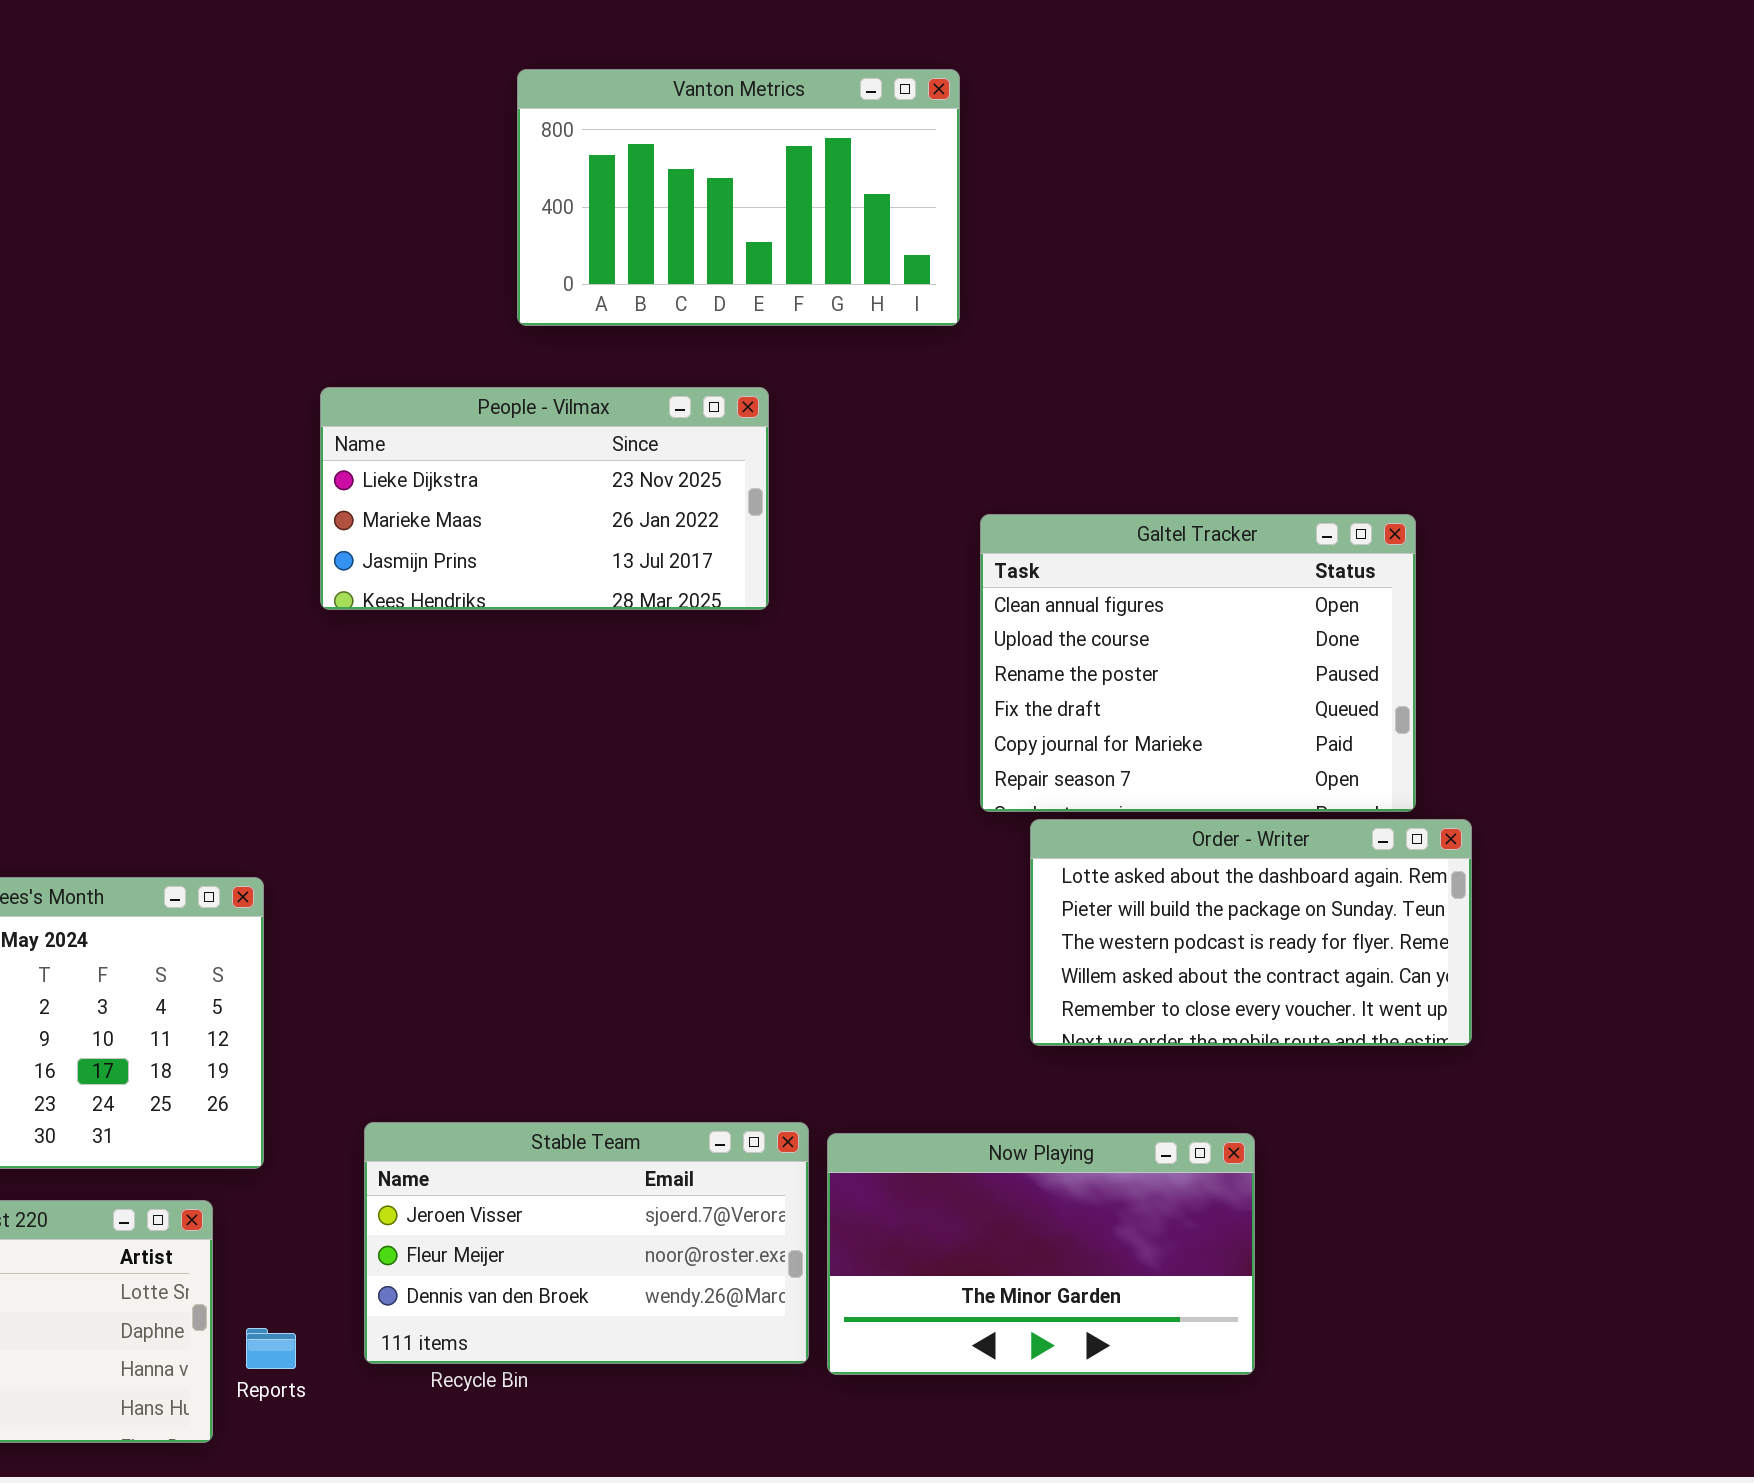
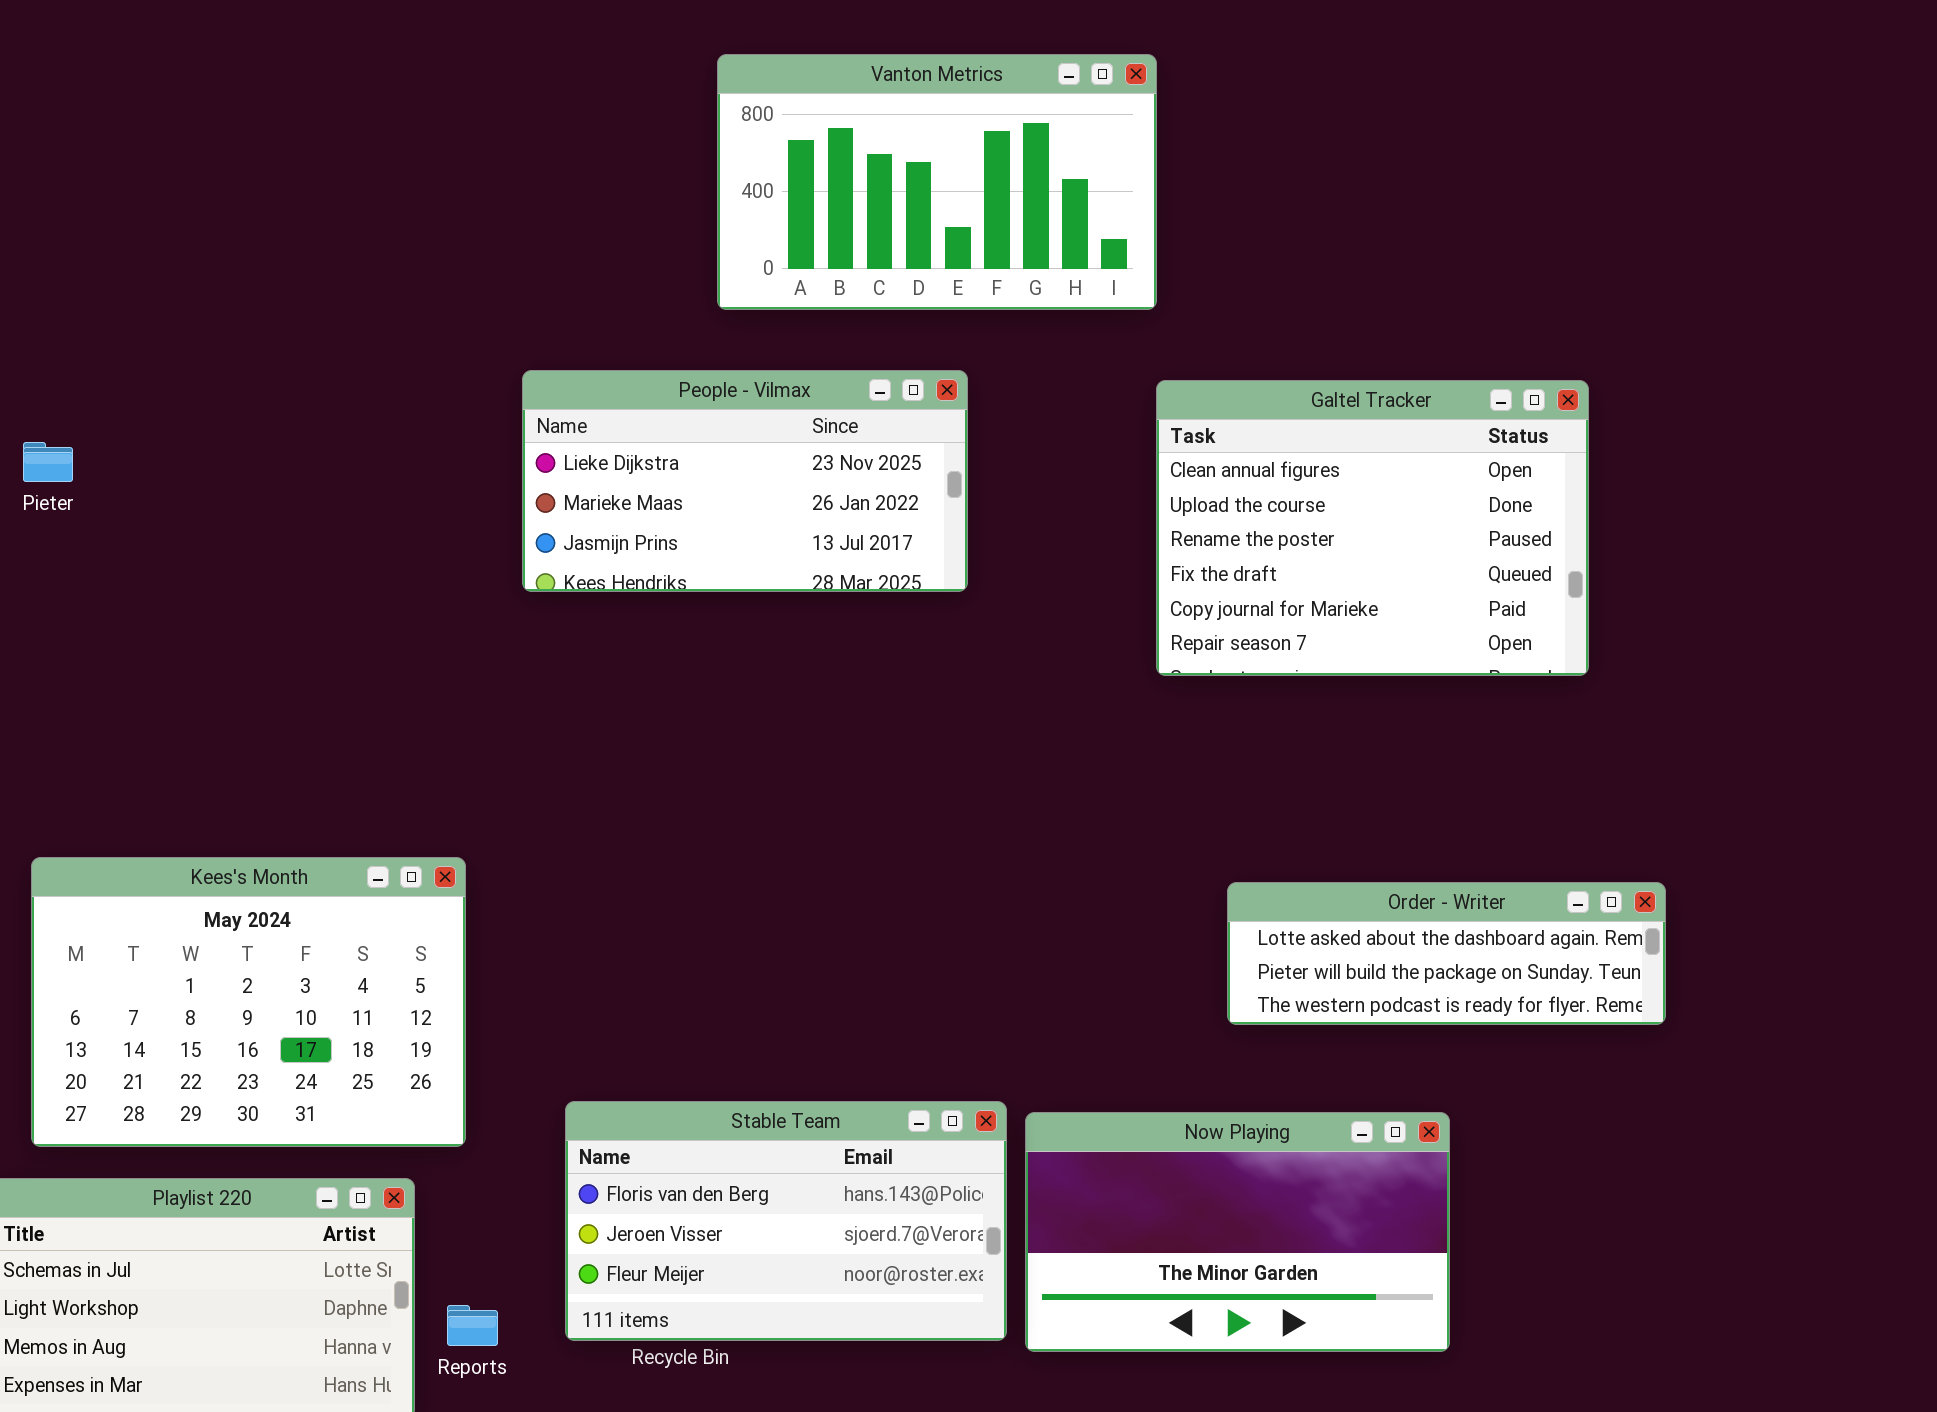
Galtel Tracker: [980,514,1416,812] -> [1156,380,1589,676], moved
Order - Writer: [1030,819,1472,1046] -> [1227,882,1666,1025], resized
Stable Team: [364,1122,809,1364] -> [565,1101,1007,1341], scrolled up 1 row

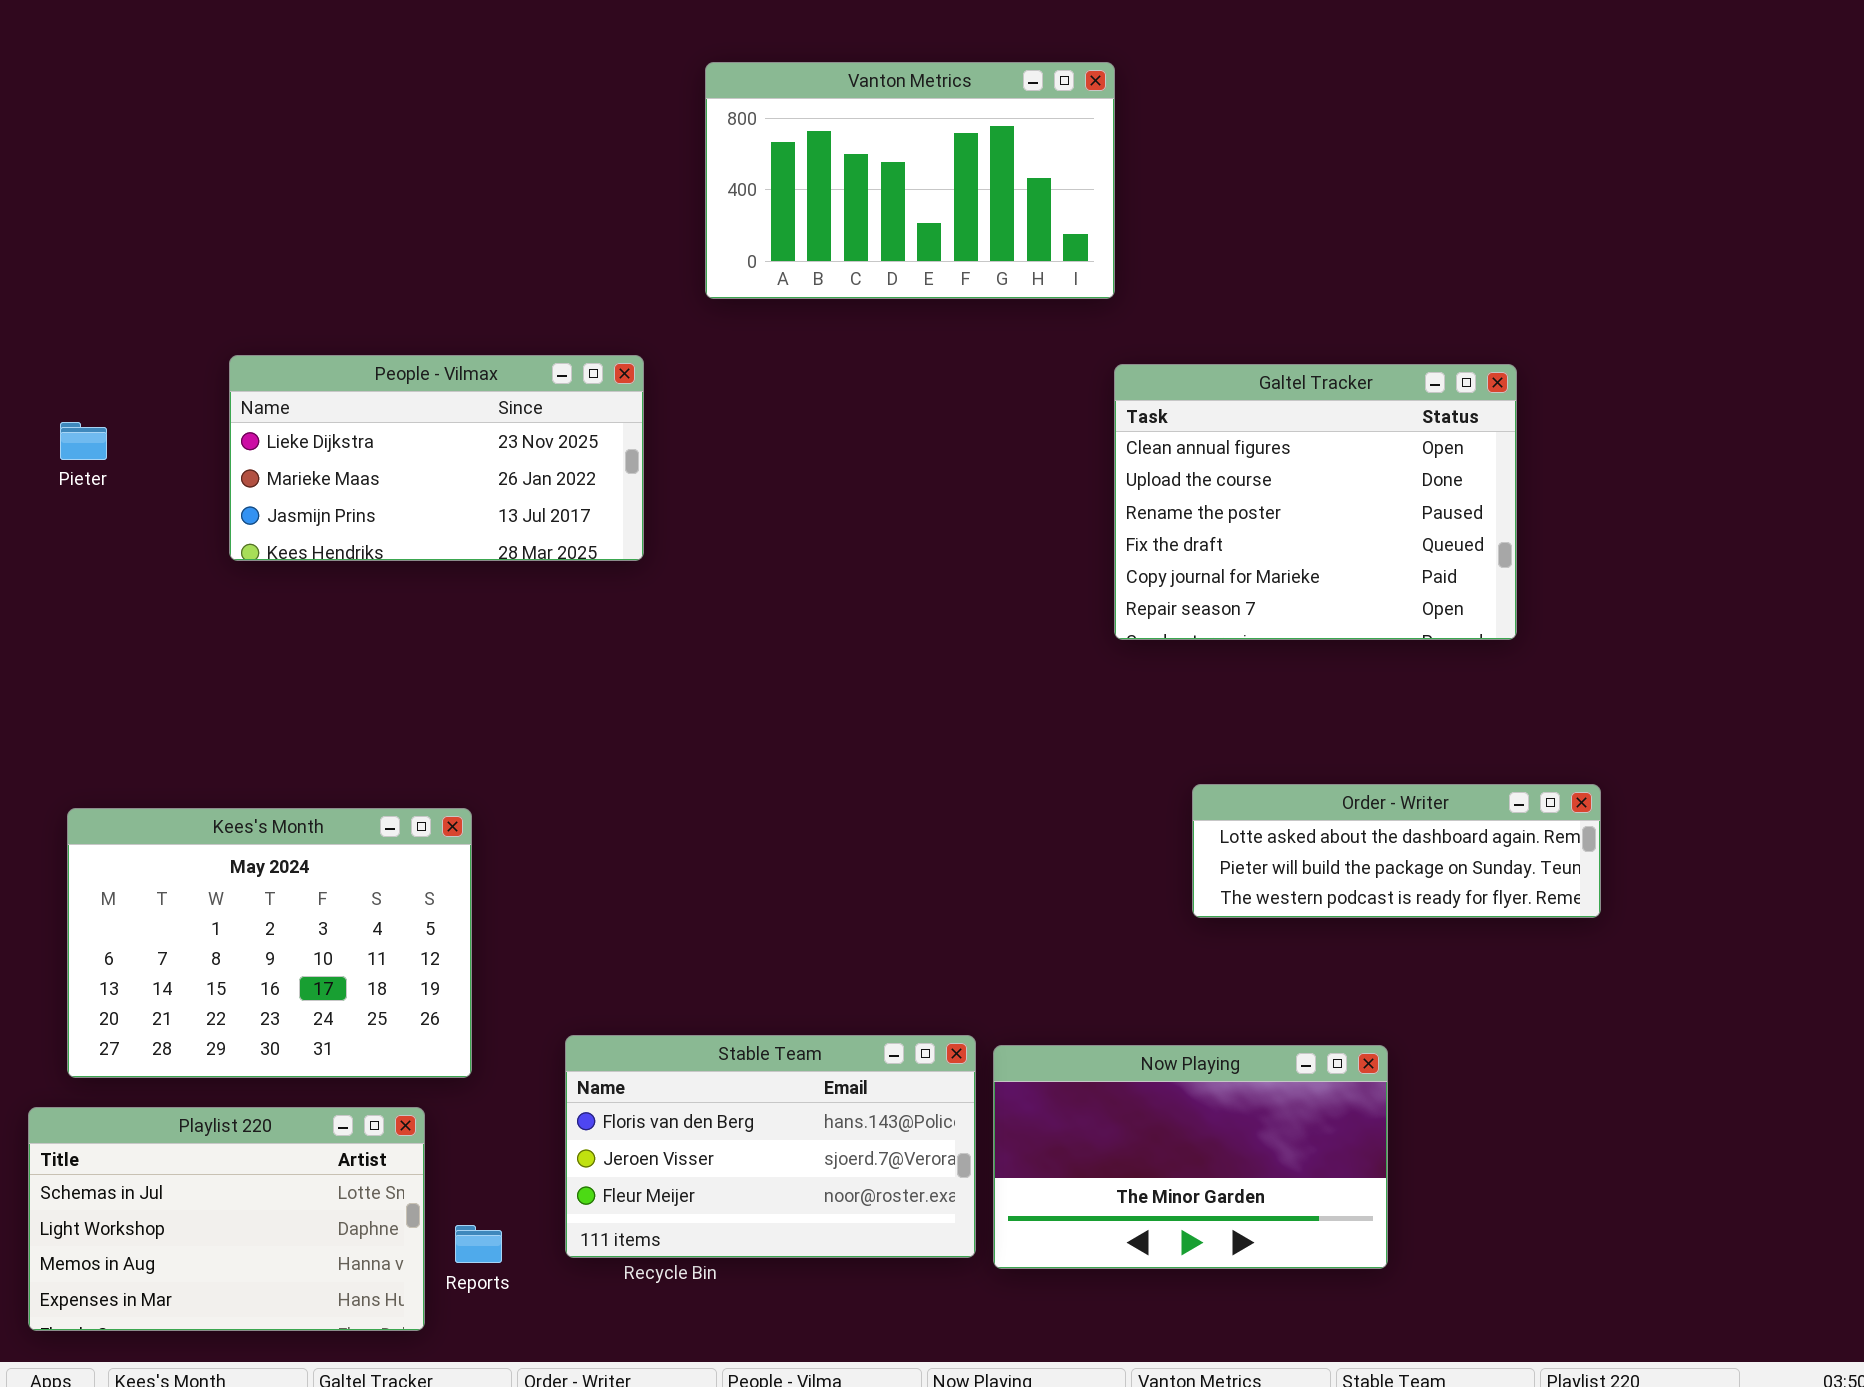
People - Vilmax: [522,370,968,592] -> [229,355,644,561], moved
Order - Writer: [1227,882,1666,1025] -> [1192,784,1601,918], moved

